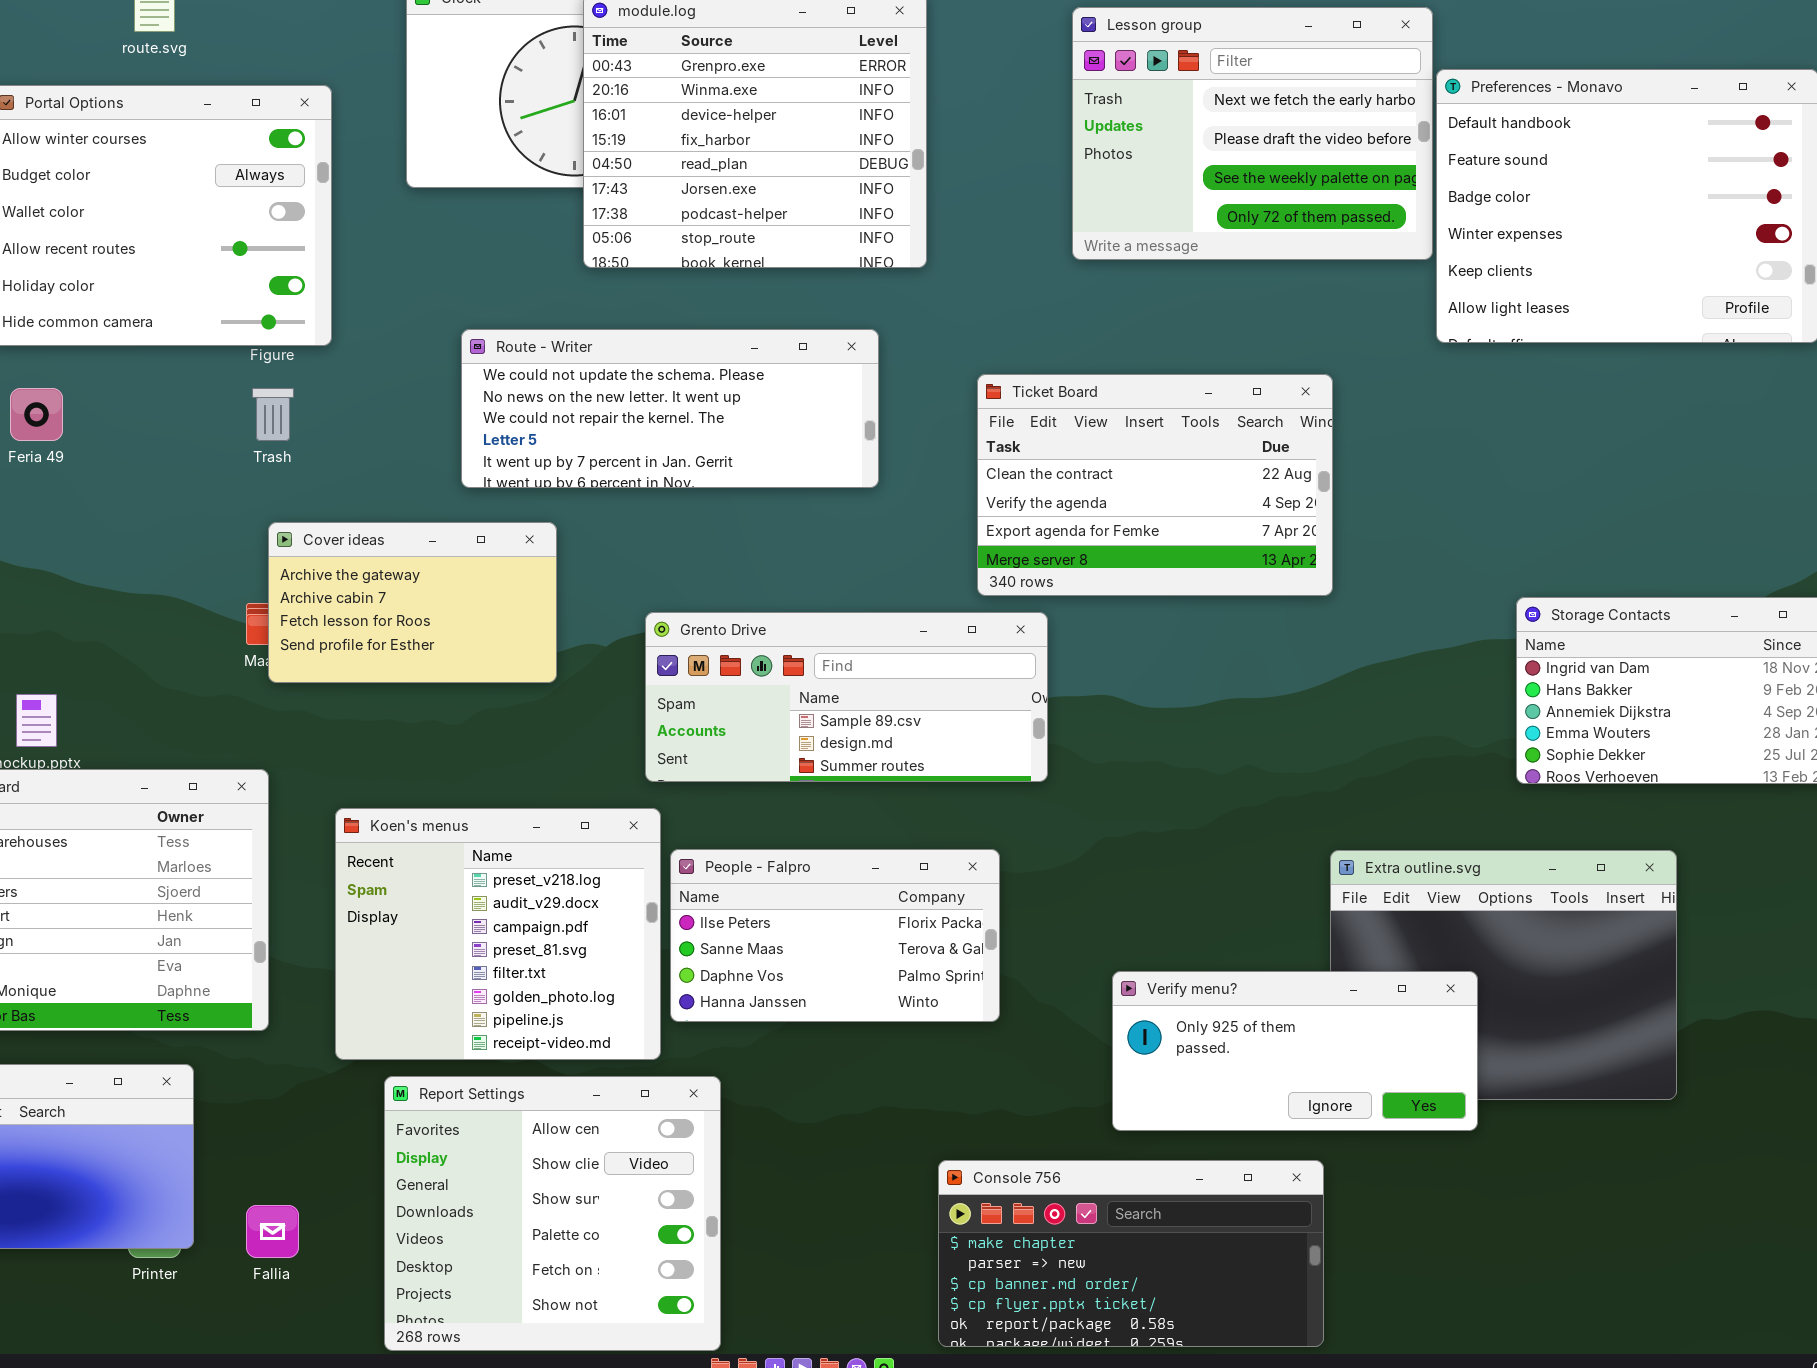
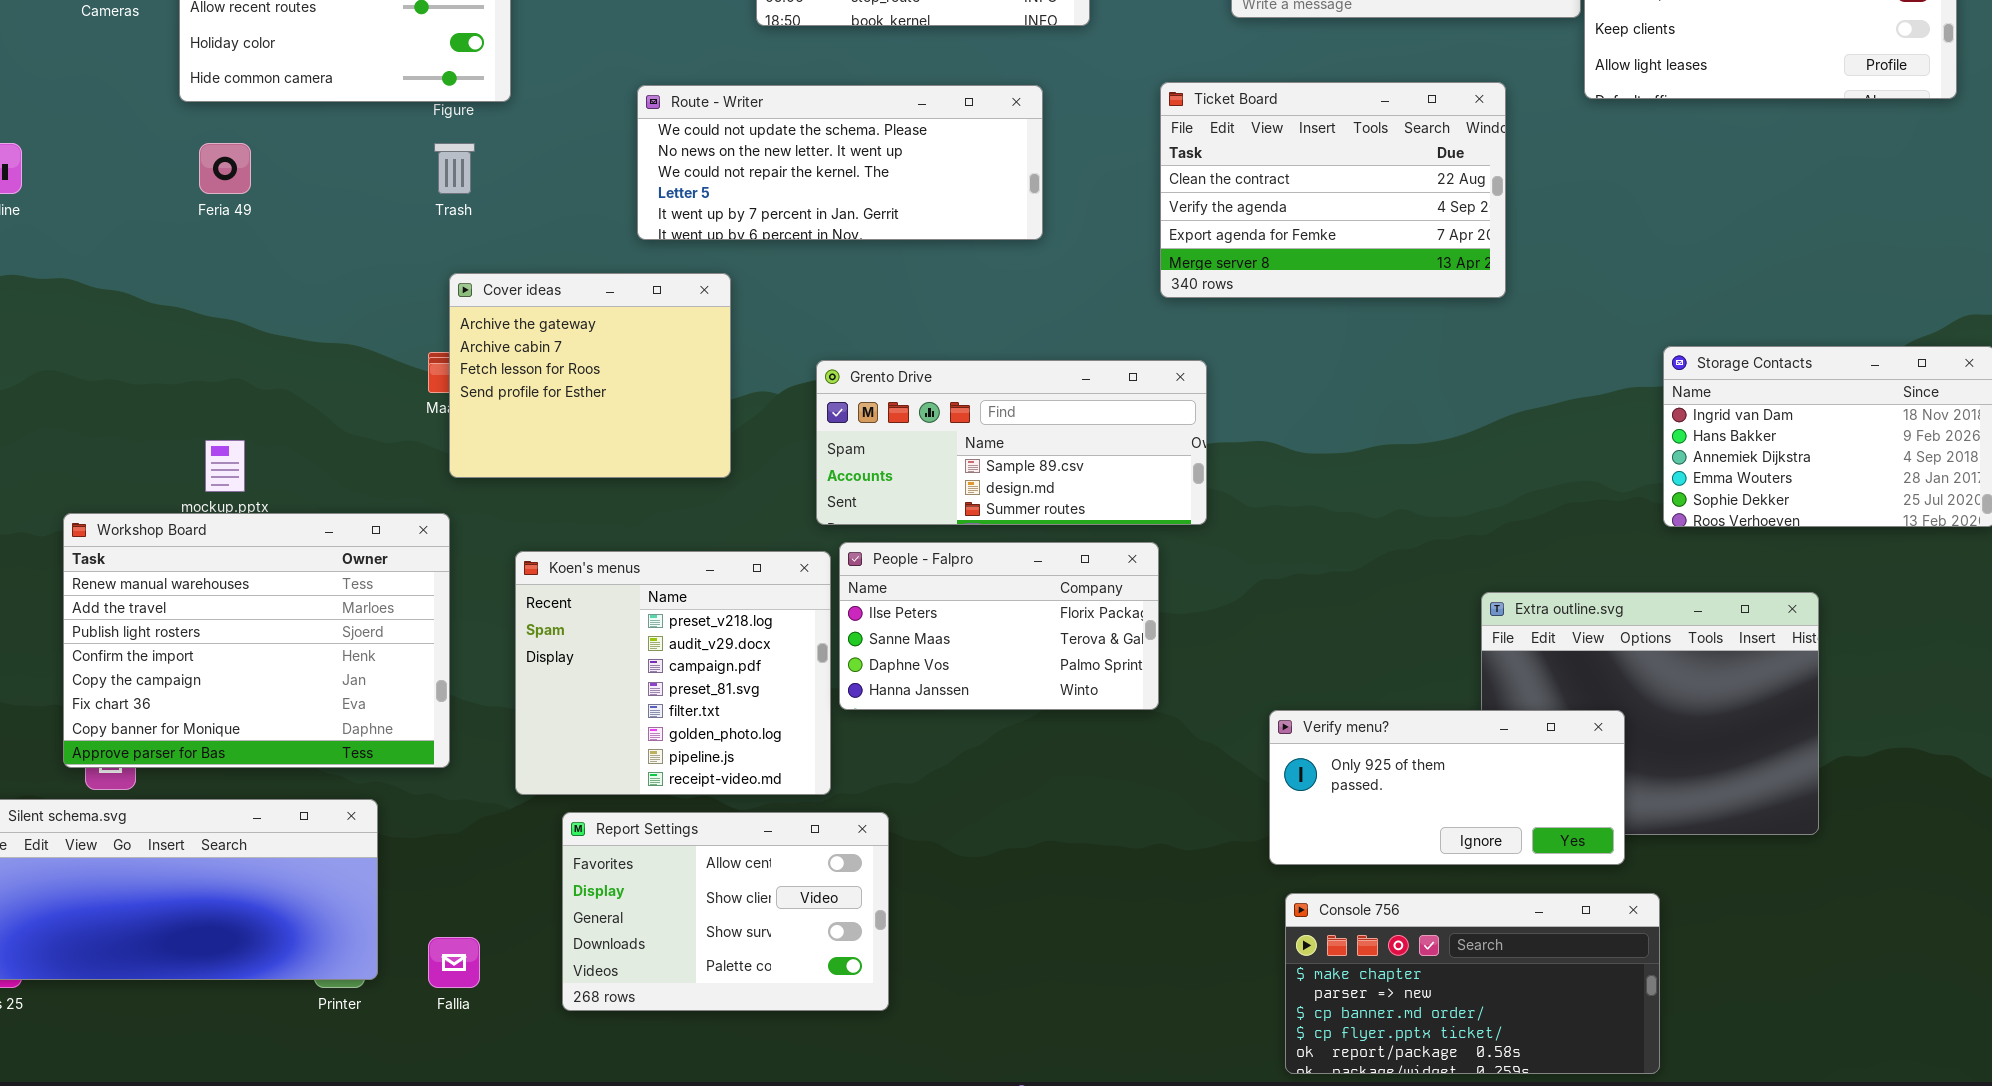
Ticket Board: [977,374,1333,596] -> [1160,82,1506,298], moved
Cover ideas: [268,522,557,683] -> [449,273,731,478], resized
People - Falpro: [670,849,1000,1022] -> [839,542,1159,710], moved
Report Settings: [384,1076,721,1351] -> [562,812,889,1011], resized
Console 756: [938,1160,1324,1347] -> [1285,893,1660,1074], moved

